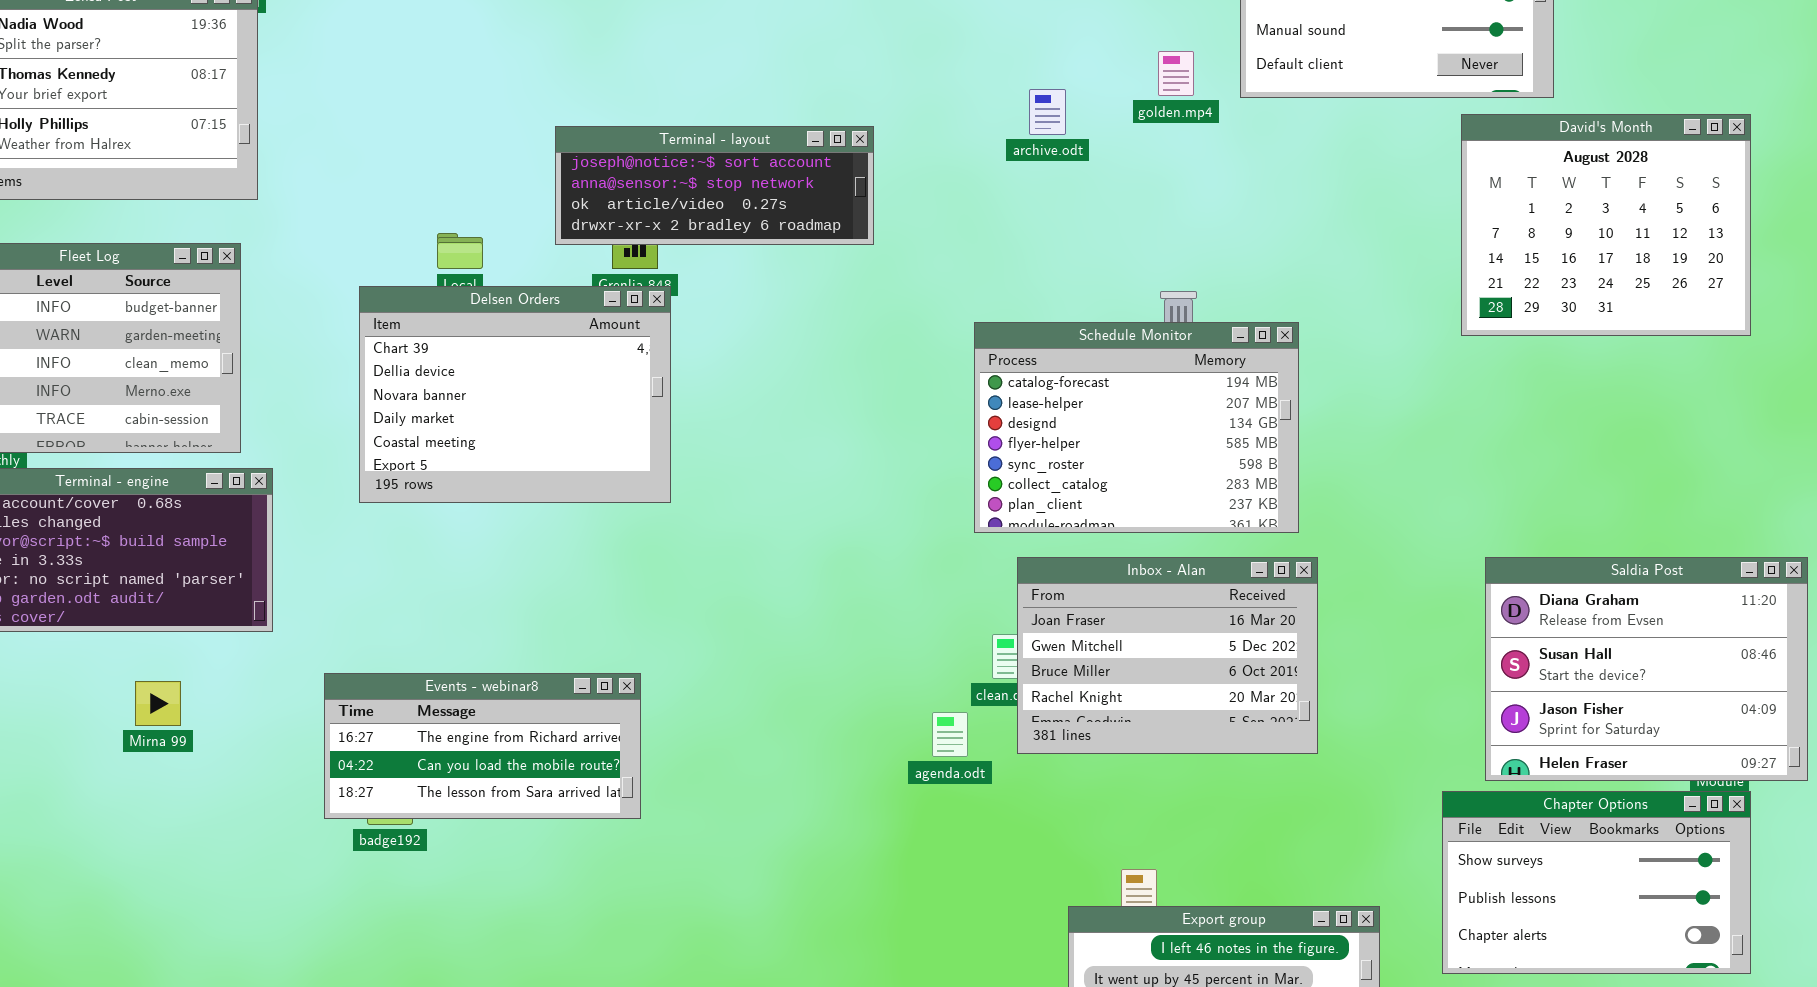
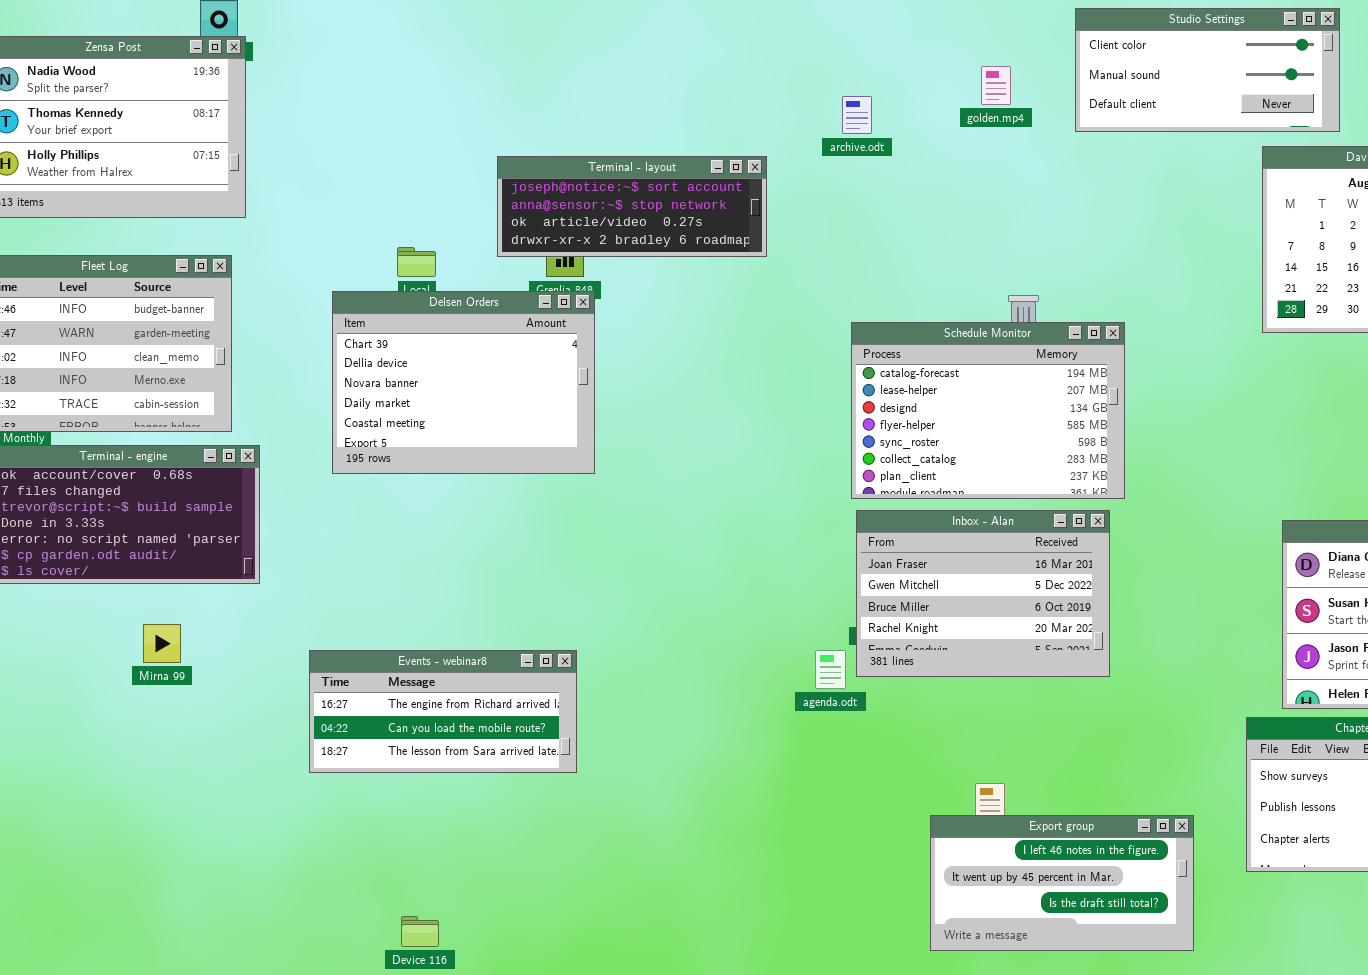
golden.mp4: [1158,51,1194,96] -> [981,66,1011,105], moved
archive.odt: [1029,89,1066,135] -> [842,96,872,134], moved
Inbox - Alan: [1017,557,1318,754] -> [856,510,1110,677], moved
Events - webinar8: [324,673,641,819] -> [309,650,577,773], moved

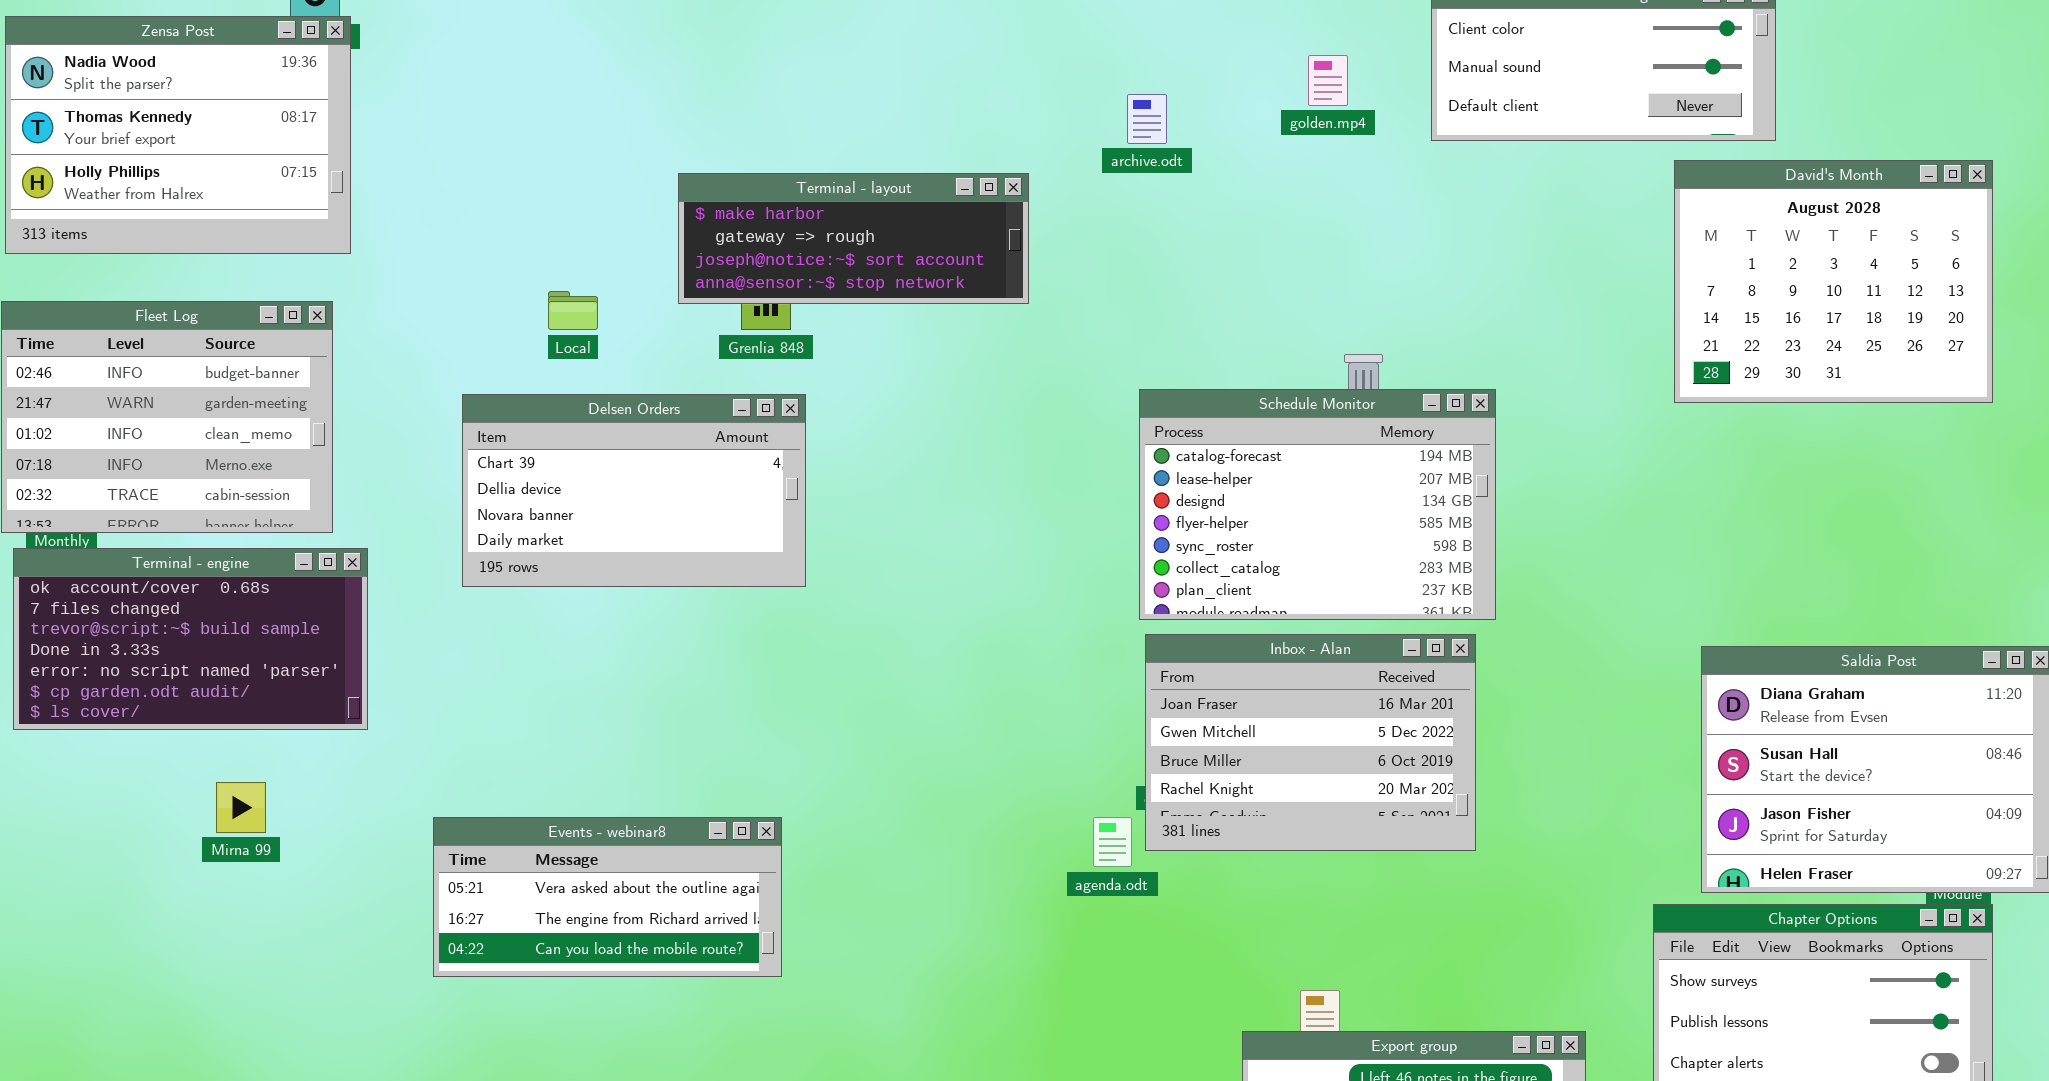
Terminal - layout: [497,156,767,257] -> [678,173,1029,304], scrolled up 2 rows
Delsen Orders: [332,291,595,474] -> [462,394,806,587], resized
Events - webinar8: [309,650,577,773] -> [433,817,782,977], scrolled up 1 row

